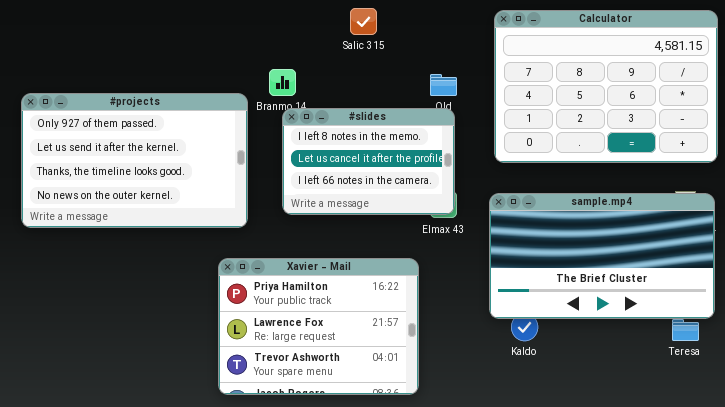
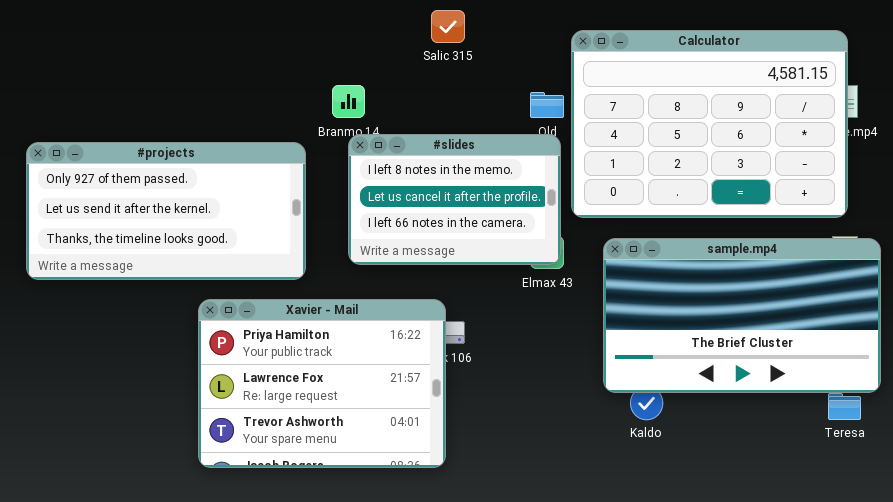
Calculator: [494,10,718,163] -> [571,30,848,218], moved
#projects: [21,93,248,228] -> [26,142,306,280], resized
Xavier - Mail: [218,258,419,395] -> [198,299,446,468], moved

